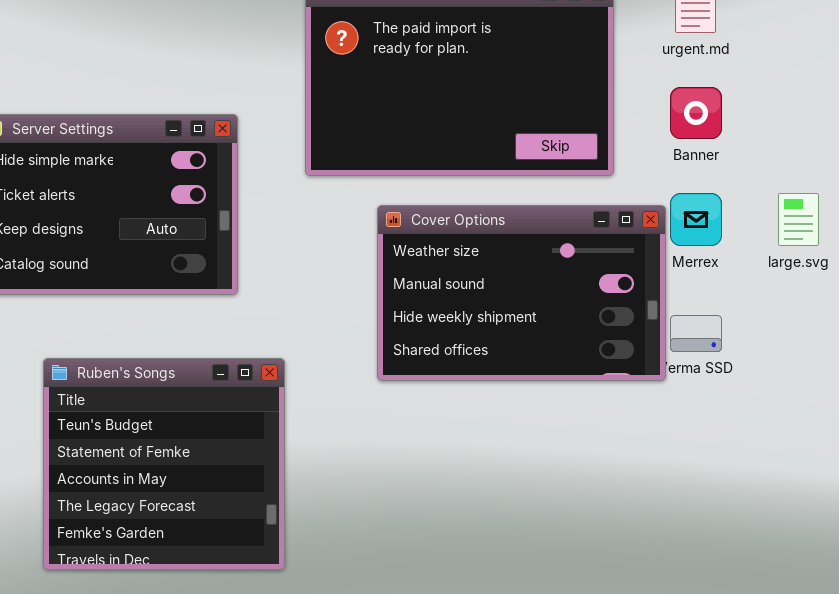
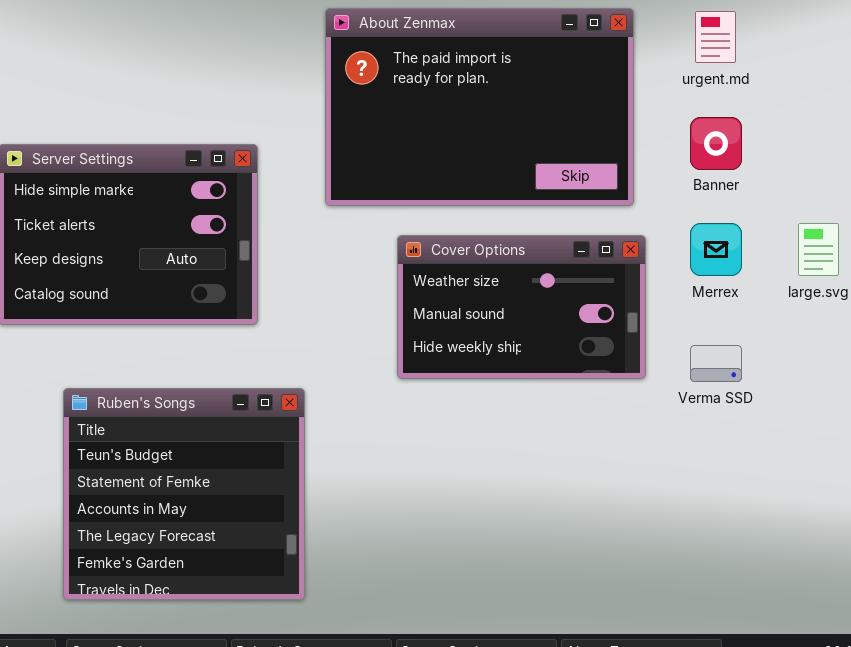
Cover Options: [377,205,666,381] -> [397,235,646,379], resized

